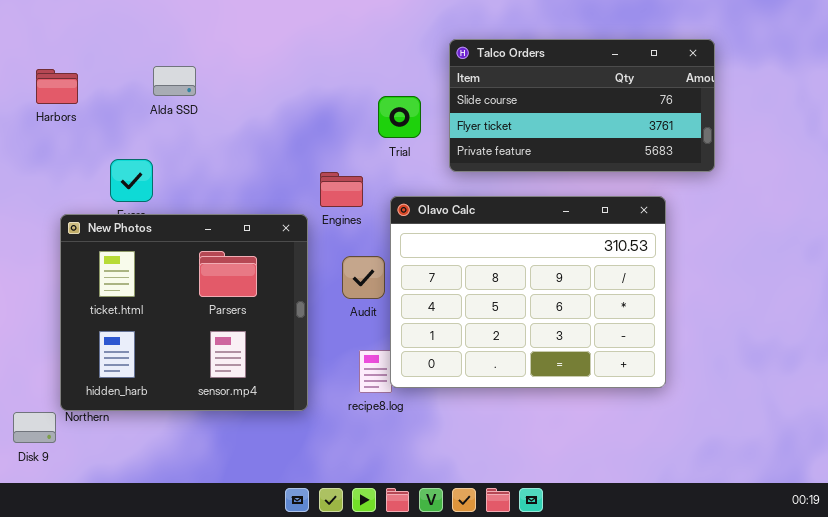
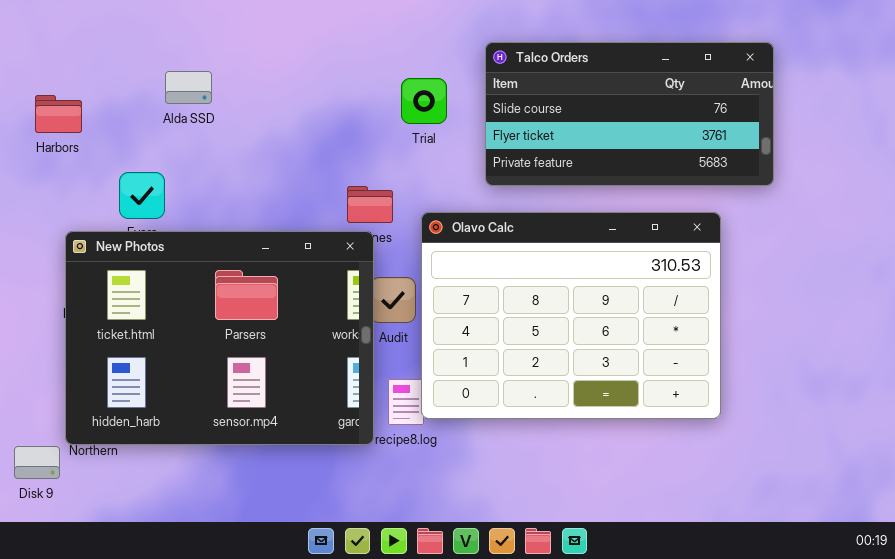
Harbors: [36,69,78,104] -> [35,95,82,133], moved
Trial: [378,96,421,138] -> [401,78,447,124], moved
New Photos: [60,214,308,411] -> [65,231,374,445], resized

